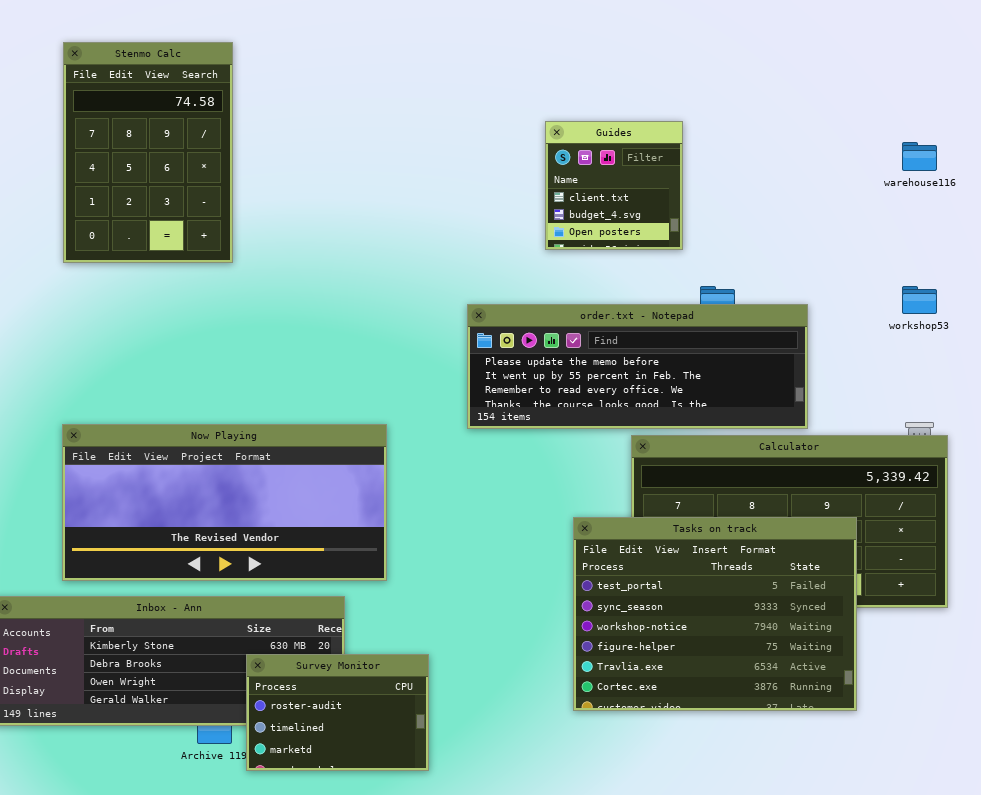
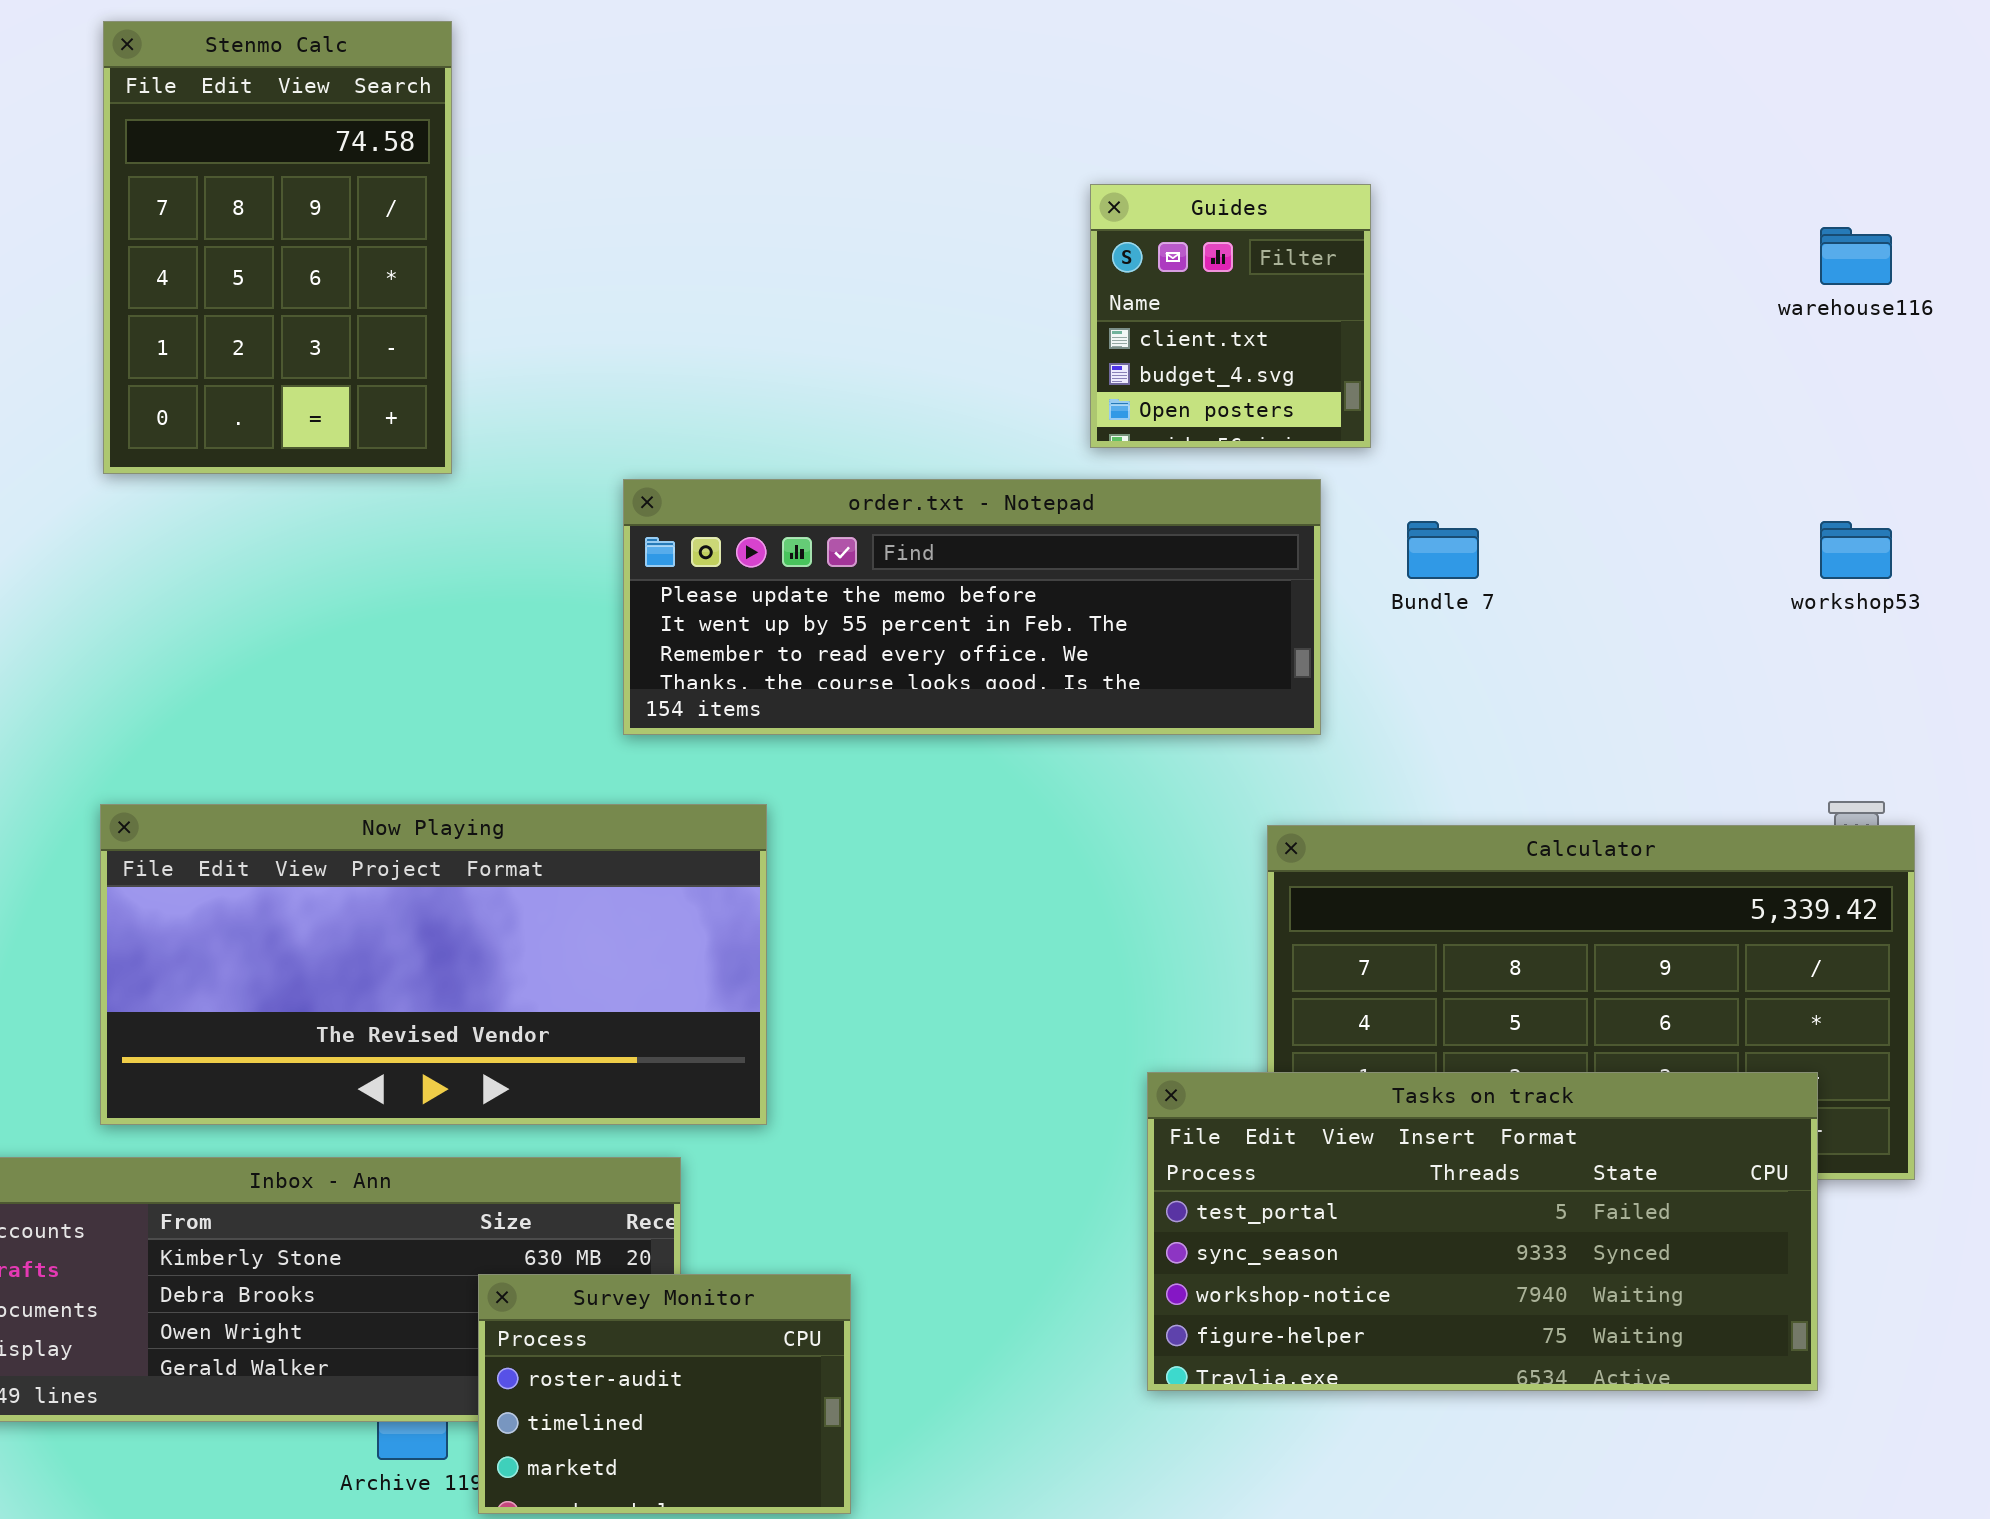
order.txt - Notepad: [467,304,808,429] -> [623,479,1321,735], moved
Tasks on track: [573,517,857,711] -> [1147,1072,1818,1391], resized

